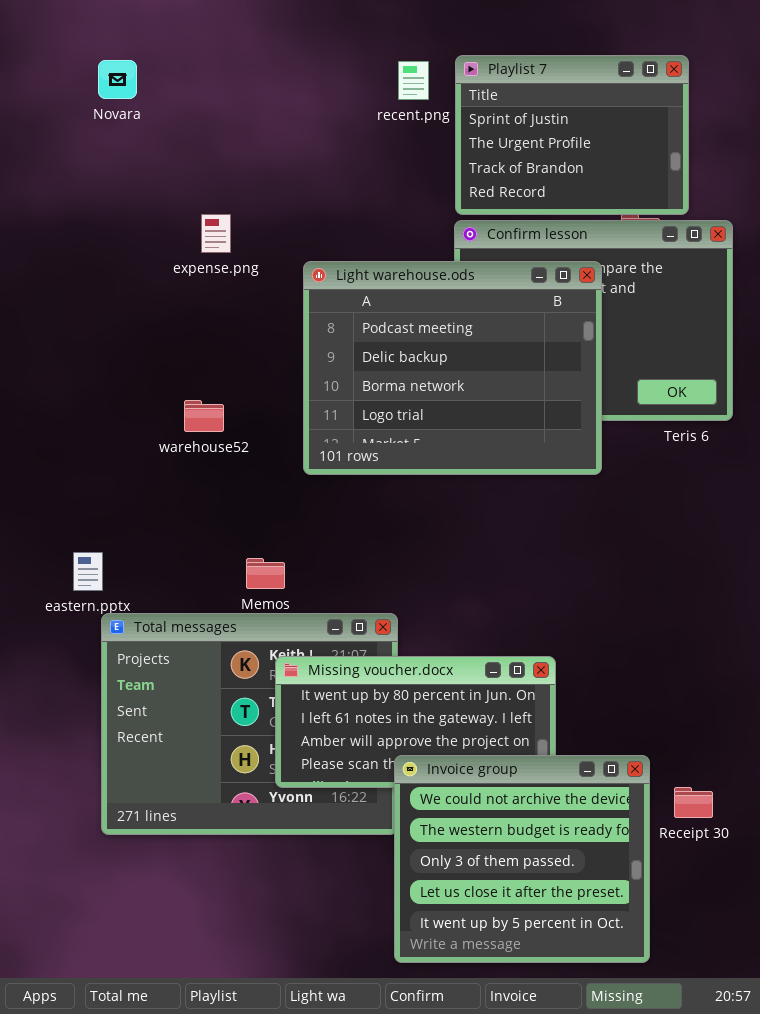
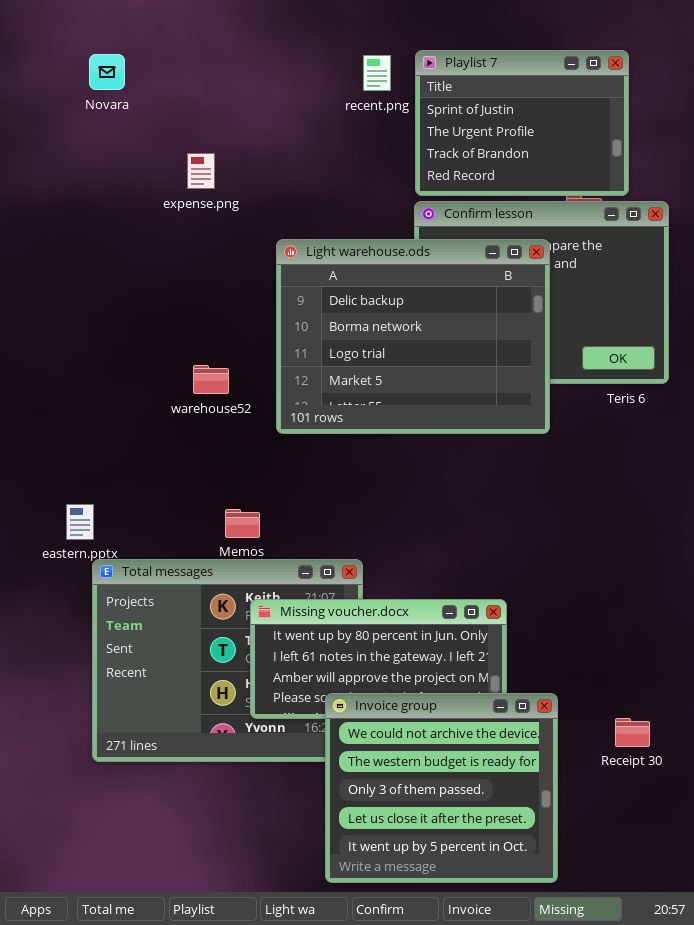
expense.png: [201,214,231,253] -> [187,153,215,189], moved
Light warehouse.ods: [303,261,602,475] -> [276,239,550,434], scrolled down 1 row
warehouse52: [184,400,224,432] -> [193,365,229,394], moved
Invoice group: [394,755,650,963] -> [325,693,558,883], moved

